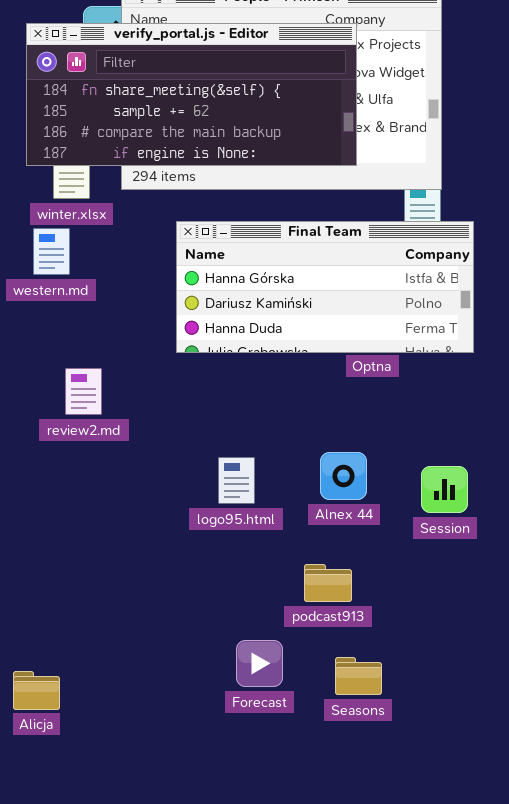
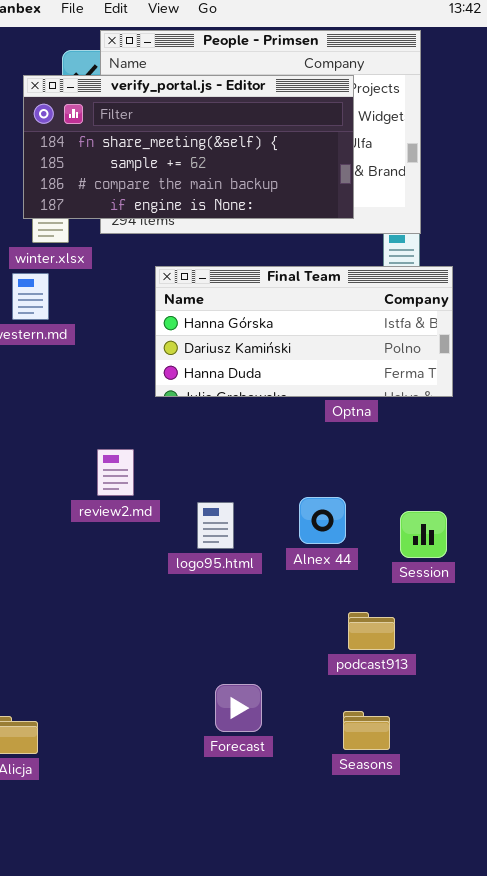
verify_portal.js - Editor: [26,23,357,166] -> [23,75,354,219], moved
review2.md: [65,368,102,415] -> [97,449,134,496], moved
podcast913: [304,564,352,602] -> [348,612,395,650], moved
Seasons: [335,657,382,695] -> [343,711,390,750], moved

